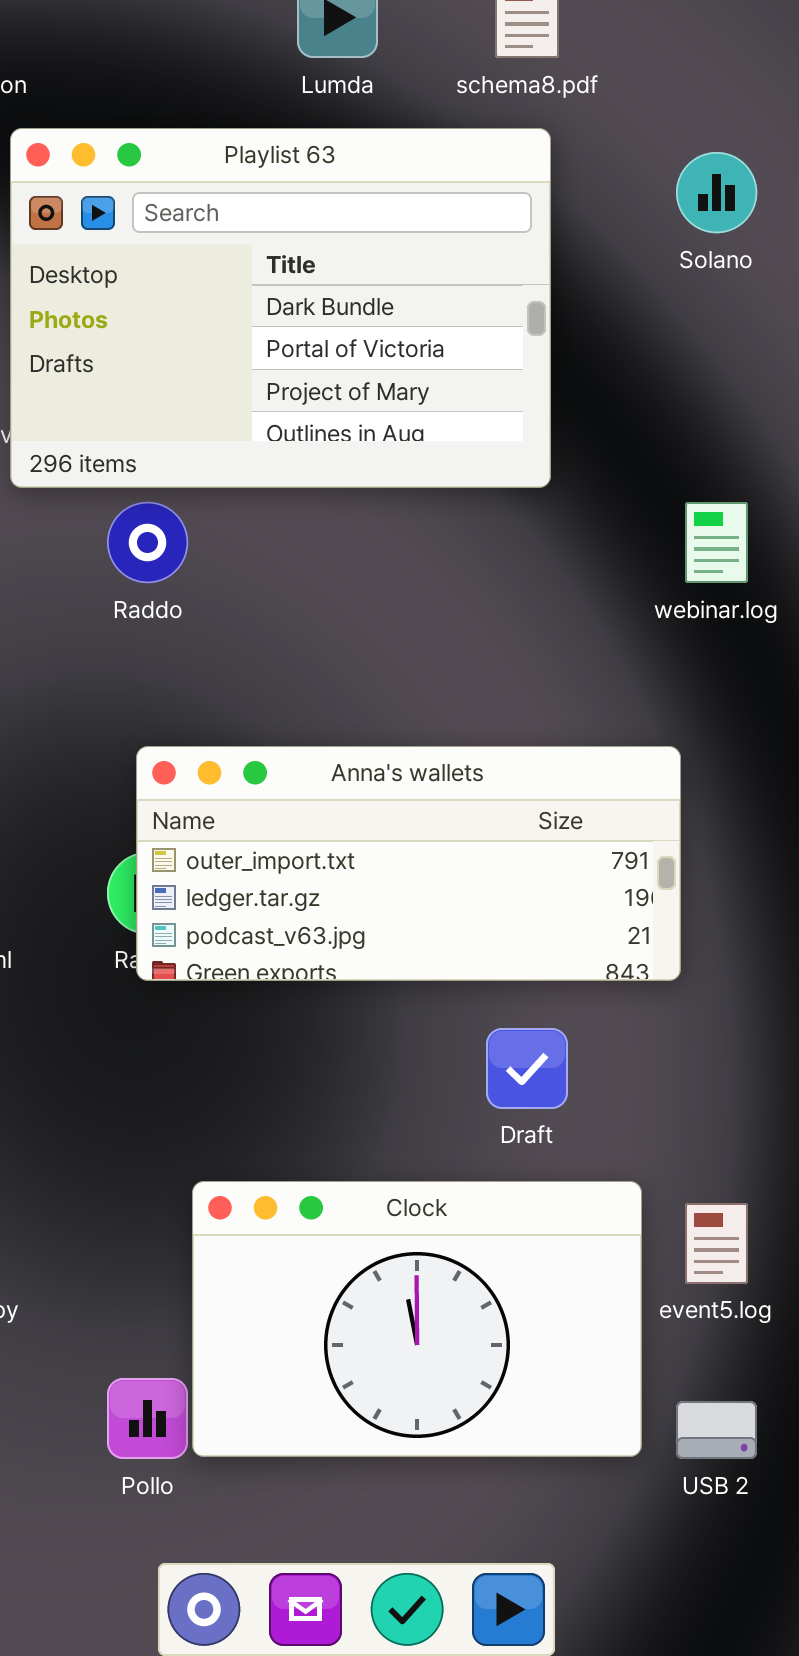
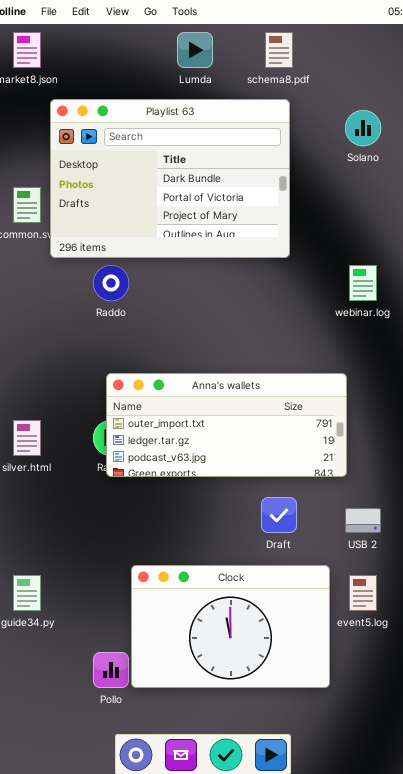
USB 2: [676,1401,757,1459] -> [345,508,381,533], moved

